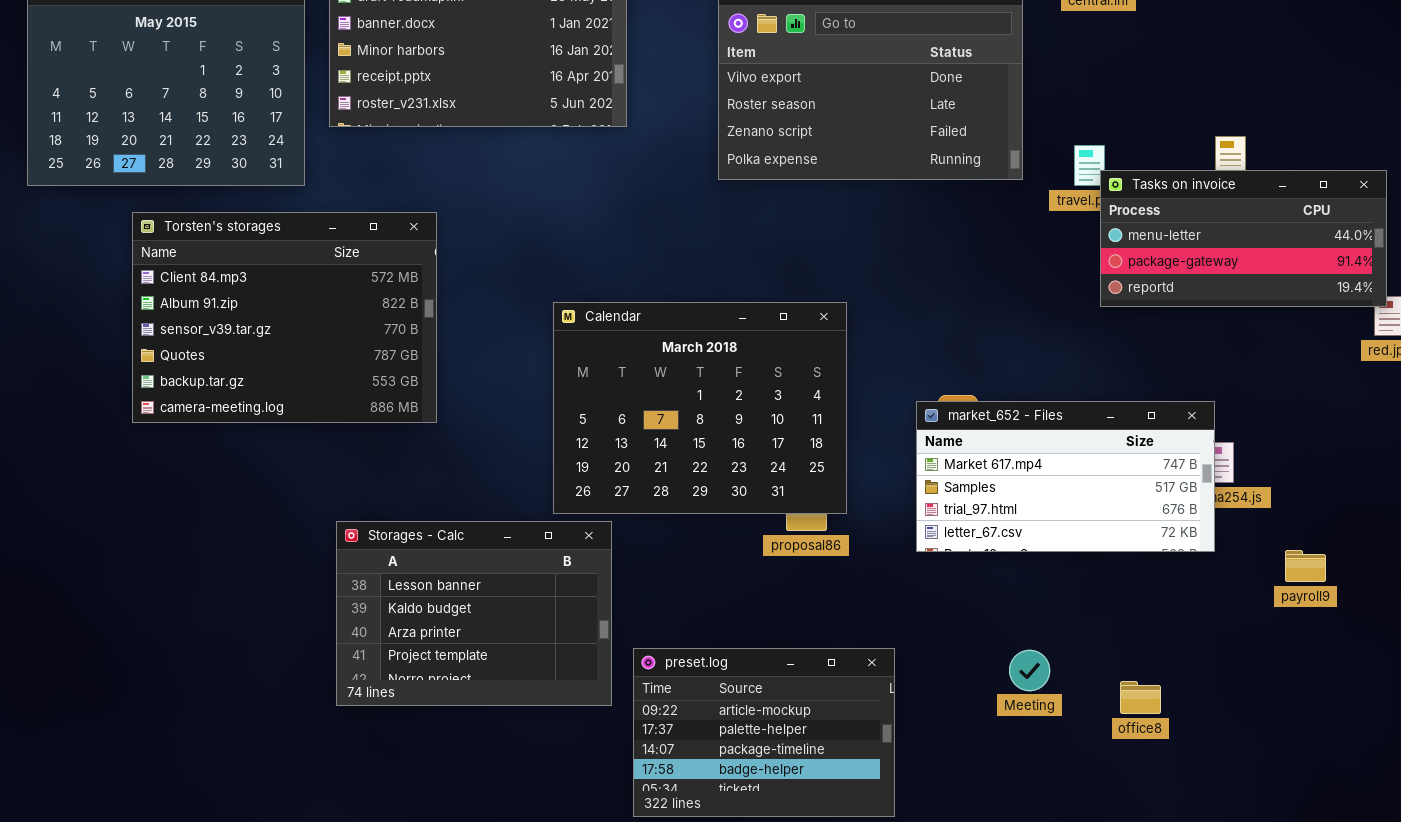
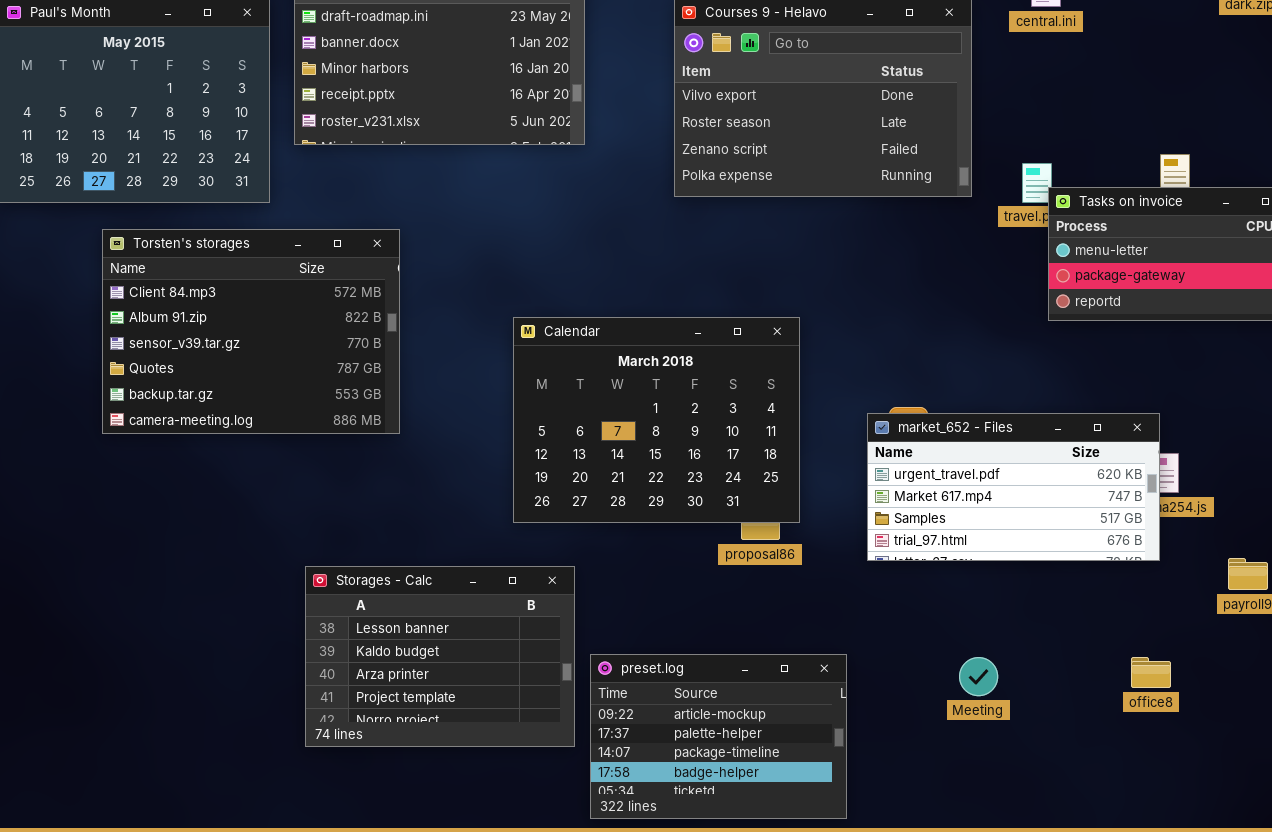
market_652 - Files: [916,401,1215,552] -> [867,413,1160,561], scrolled up 1 row
Storages - Calc: [336,521,612,706] -> [305,566,575,747], moved
office8: [1120,681,1161,714] -> [1131,657,1171,688], moved

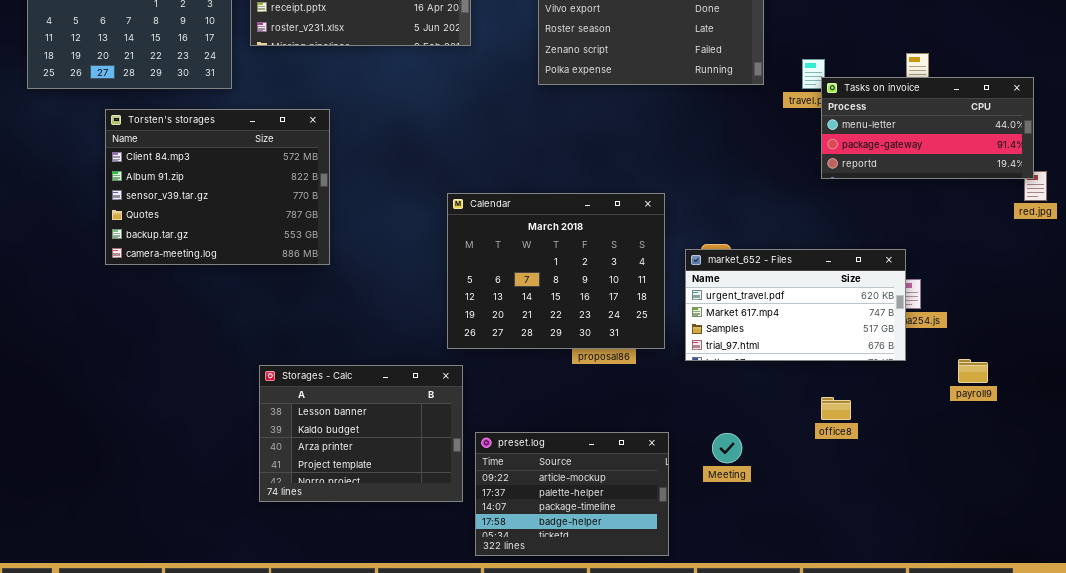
Calendar: [513,317,800,523] -> [447,193,665,349], moved
Meeting: [959,657,998,696] -> [712,433,742,463], moved
office8: [1131,657,1171,688] -> [821,397,851,420], moved

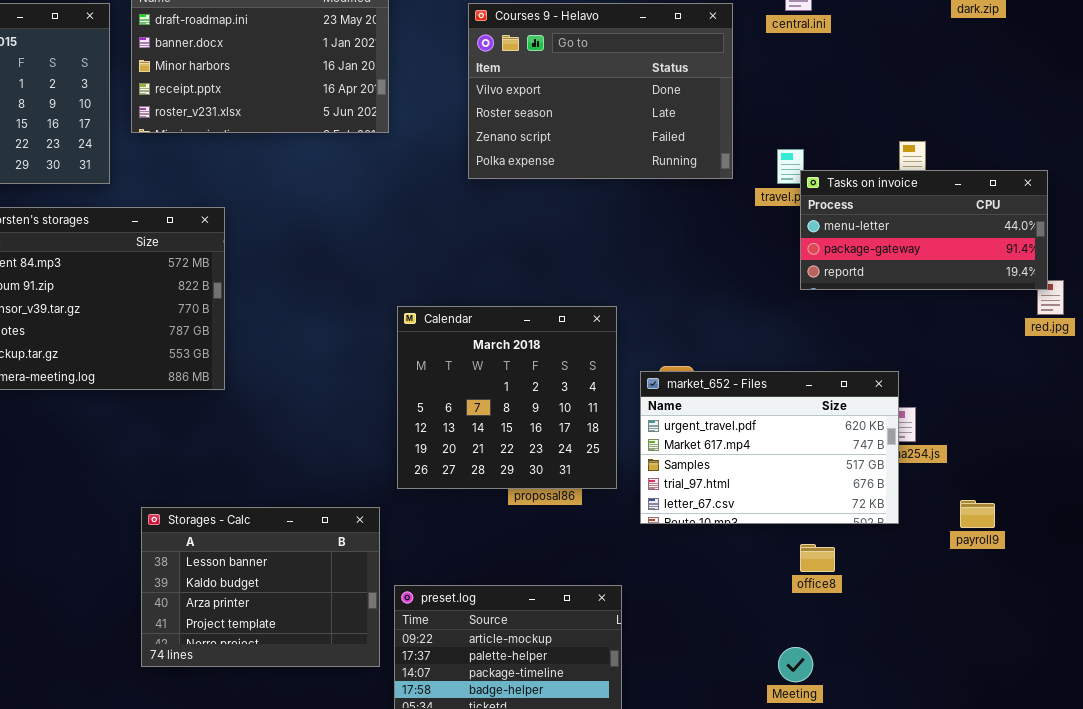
Calendar: [447,193,665,349] -> [397,306,617,489], resized
market_652 - Files: [685,249,906,361] -> [640,371,899,524], resized
Meeting: [712,433,742,463] -> [778,647,813,682], moved

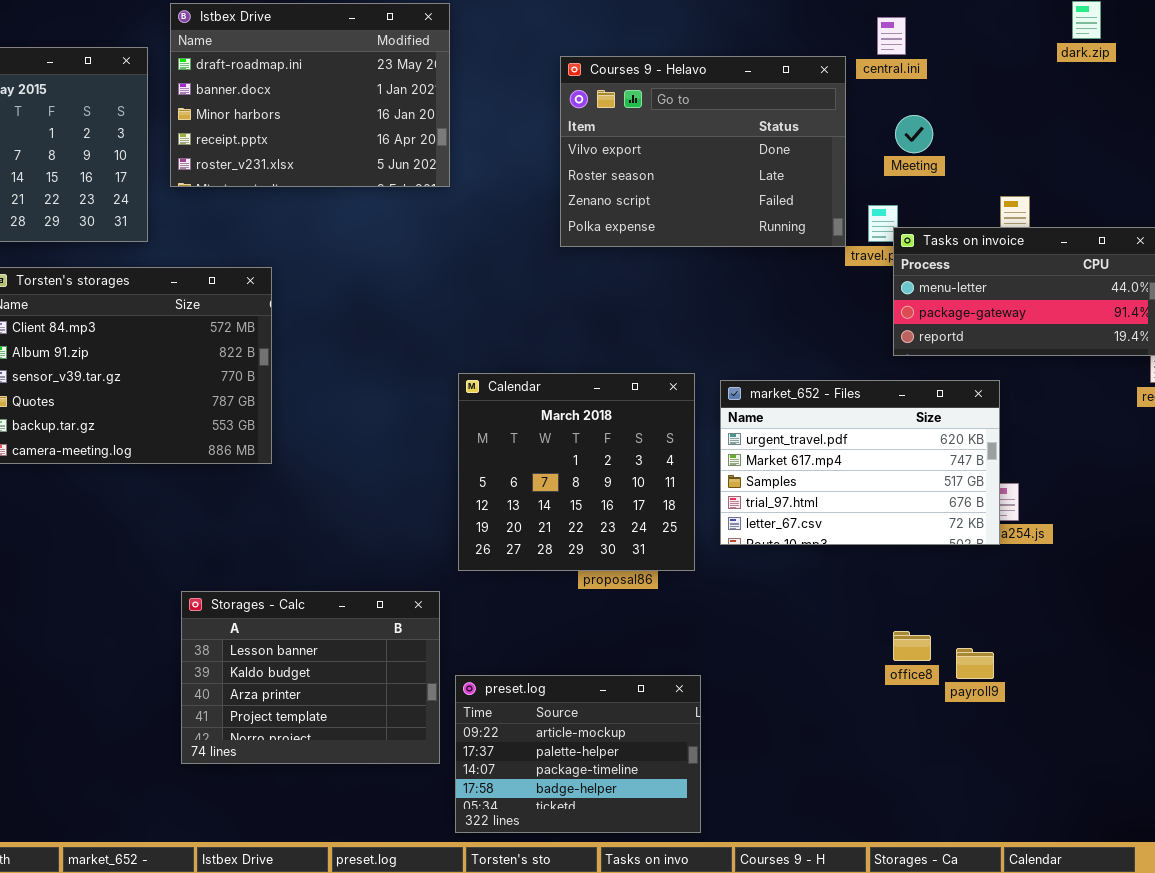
Courses 9 - Helavo: [468,3,733,179] -> [560,56,846,247], moved
market_652 - Files: [640,371,899,524] -> [720,380,1000,545], moved
payroll9: [960,500,995,528] -> [956,648,994,679], moved
Meeting: [778,647,813,682] -> [895,115,933,153], moved

